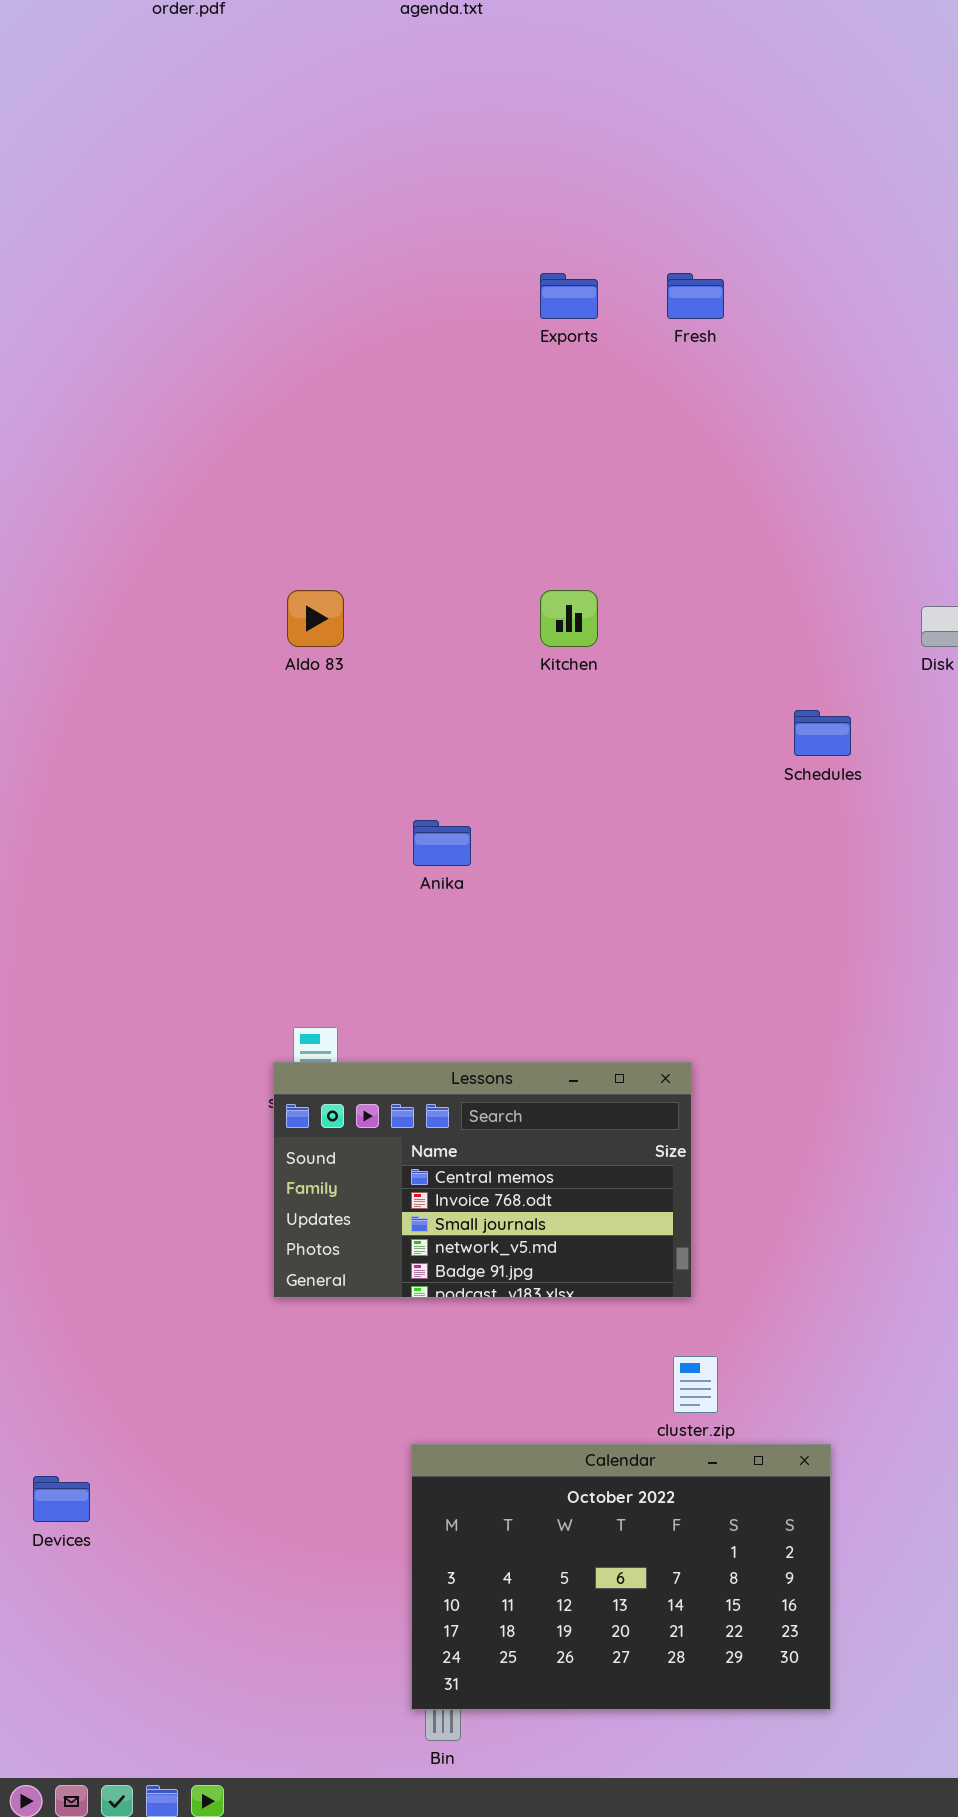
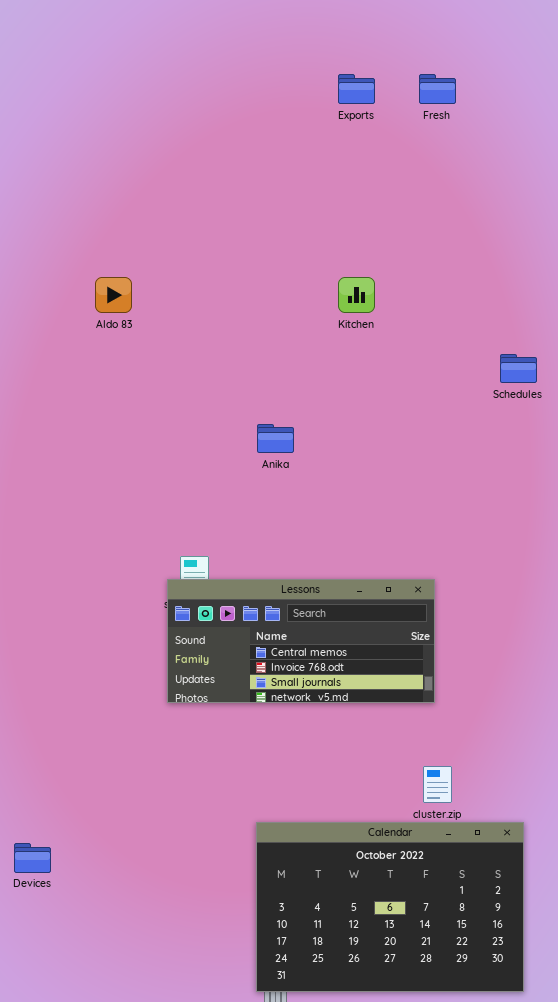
Aldo 83: [287,590,344,647] -> [95,277,132,313], moved
Lessons: [273,1062,692,1298] -> [167,579,435,703], resized

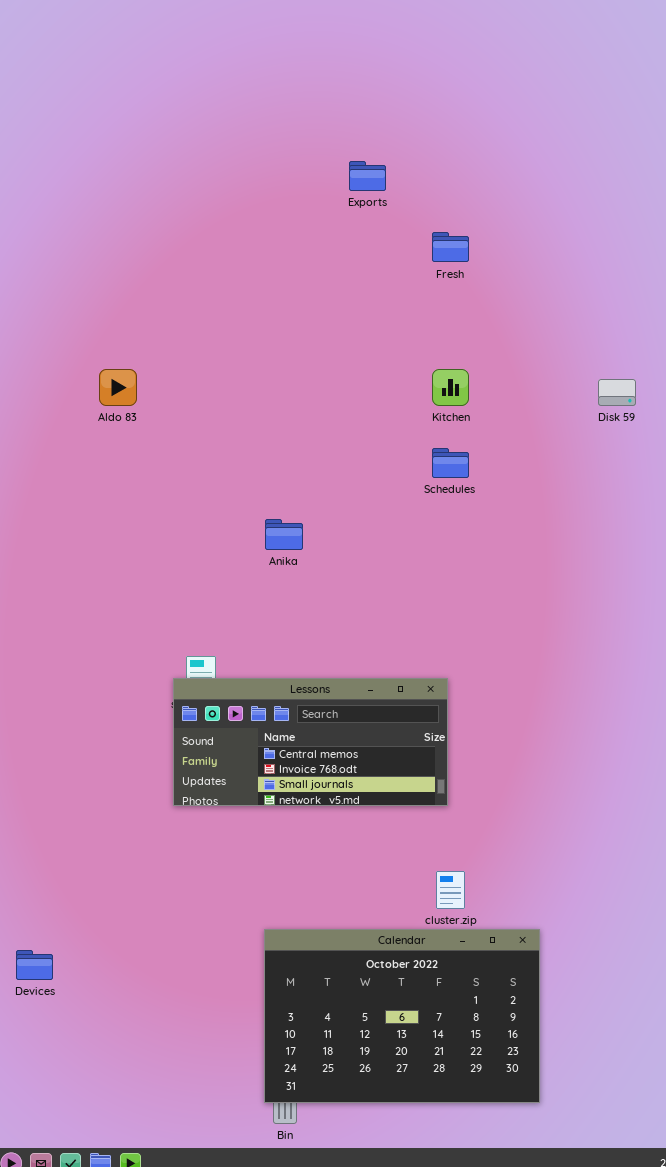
Fresh: [419,74,456,104] -> [432,232,469,262], moved
Kitchen: [338,277,375,313] -> [432,369,469,406], moved
Schedules: [500,354,537,383] -> [432,448,469,478], moved

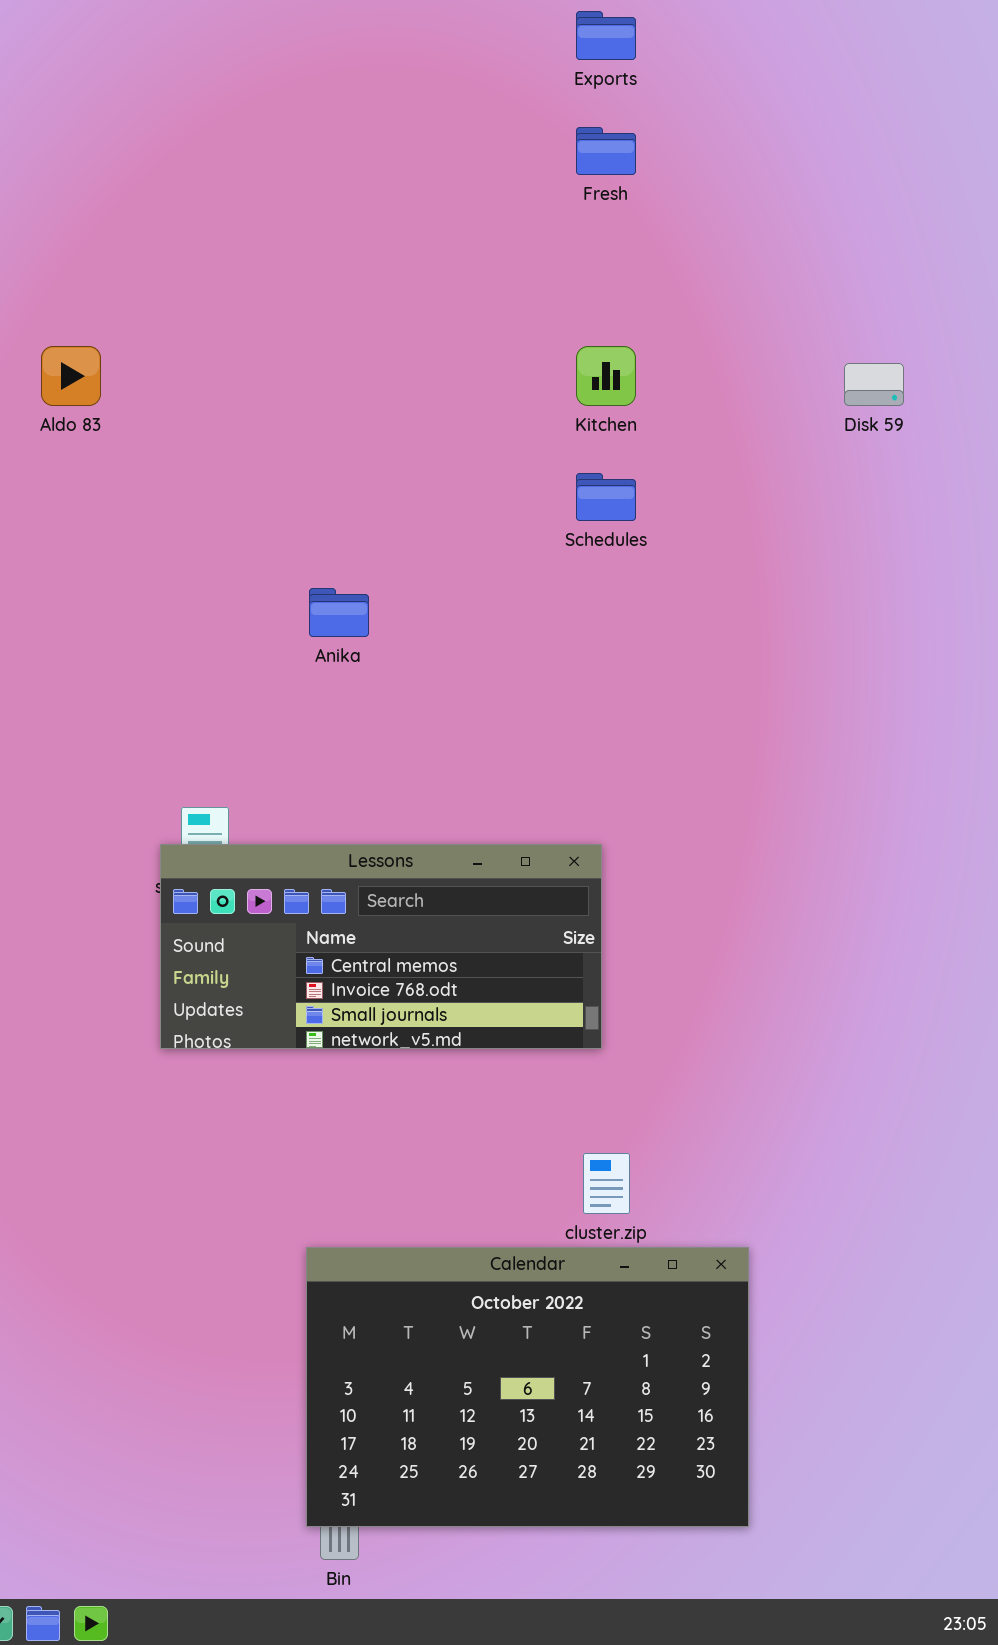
Exports: [349,161,386,191] -> [576,11,636,60], moved

